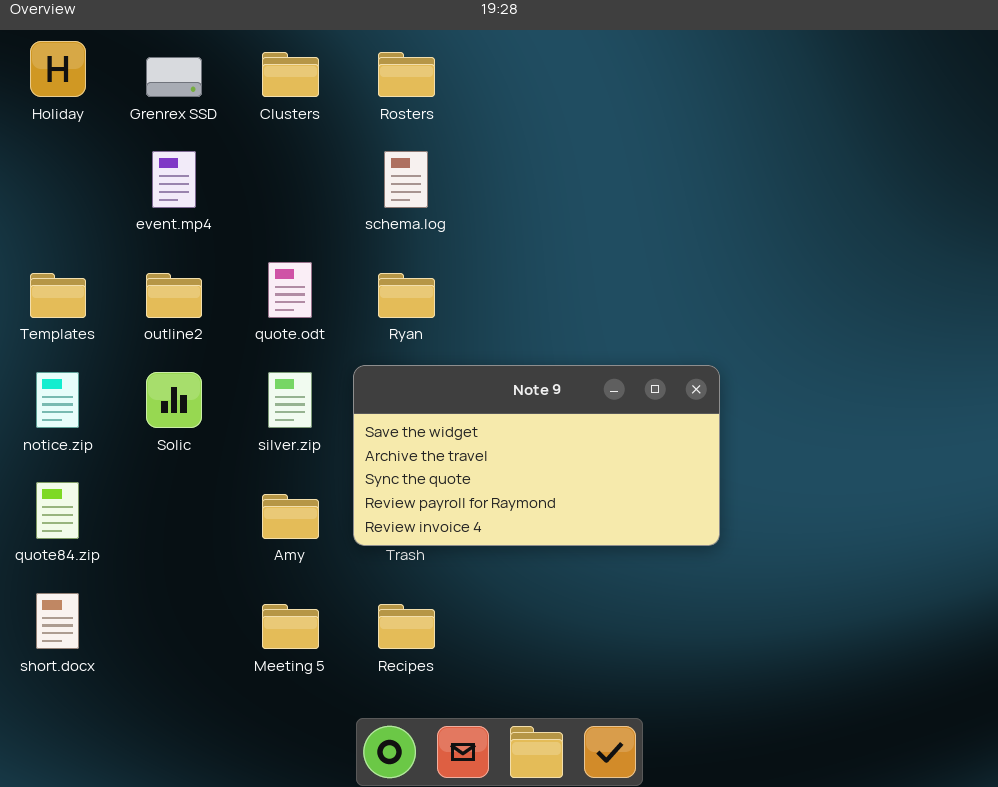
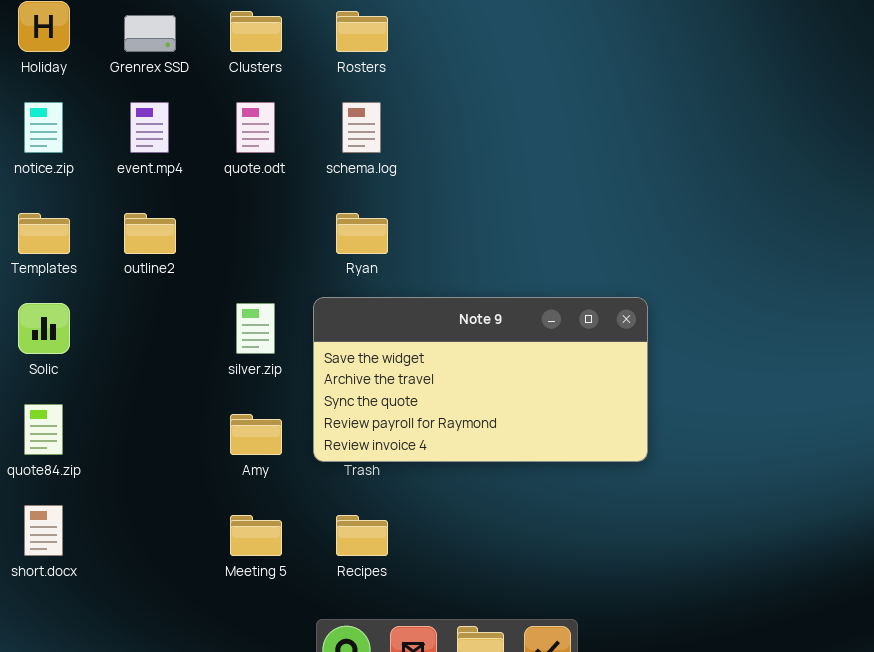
quote.odt: [268,262,312,318] -> [236,102,275,153], moved
notice.zip: [36,372,79,428] -> [24,102,63,153], moved
Solic: [146,372,202,428] -> [18,303,70,354], moved

